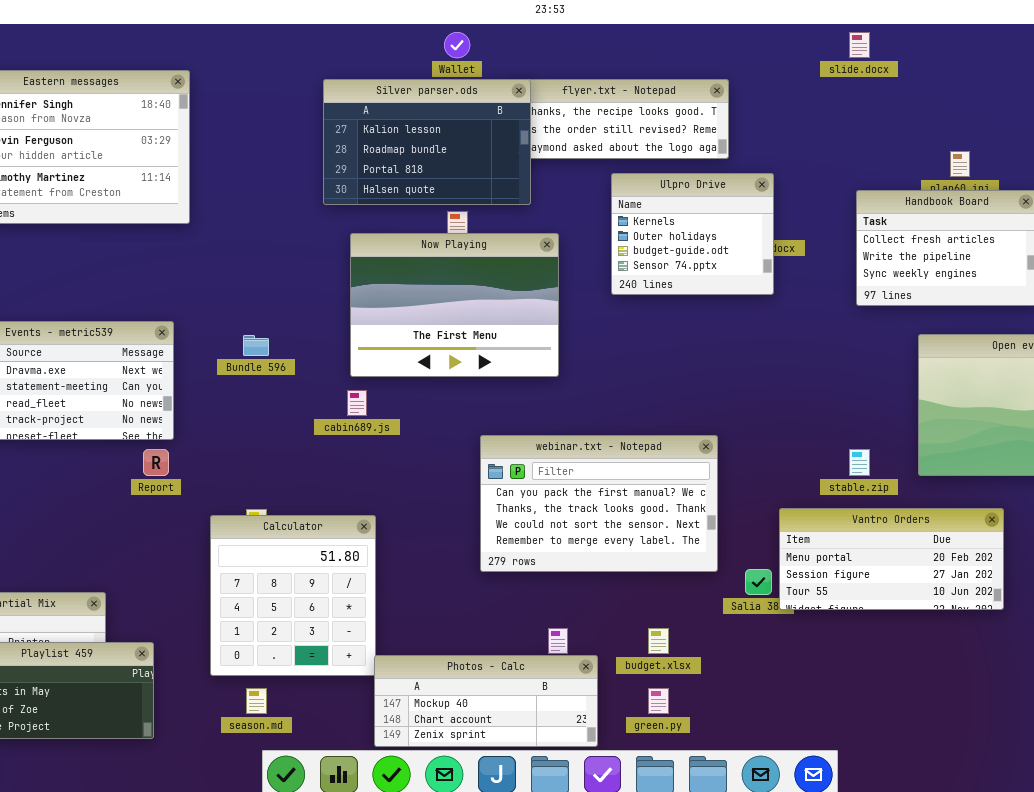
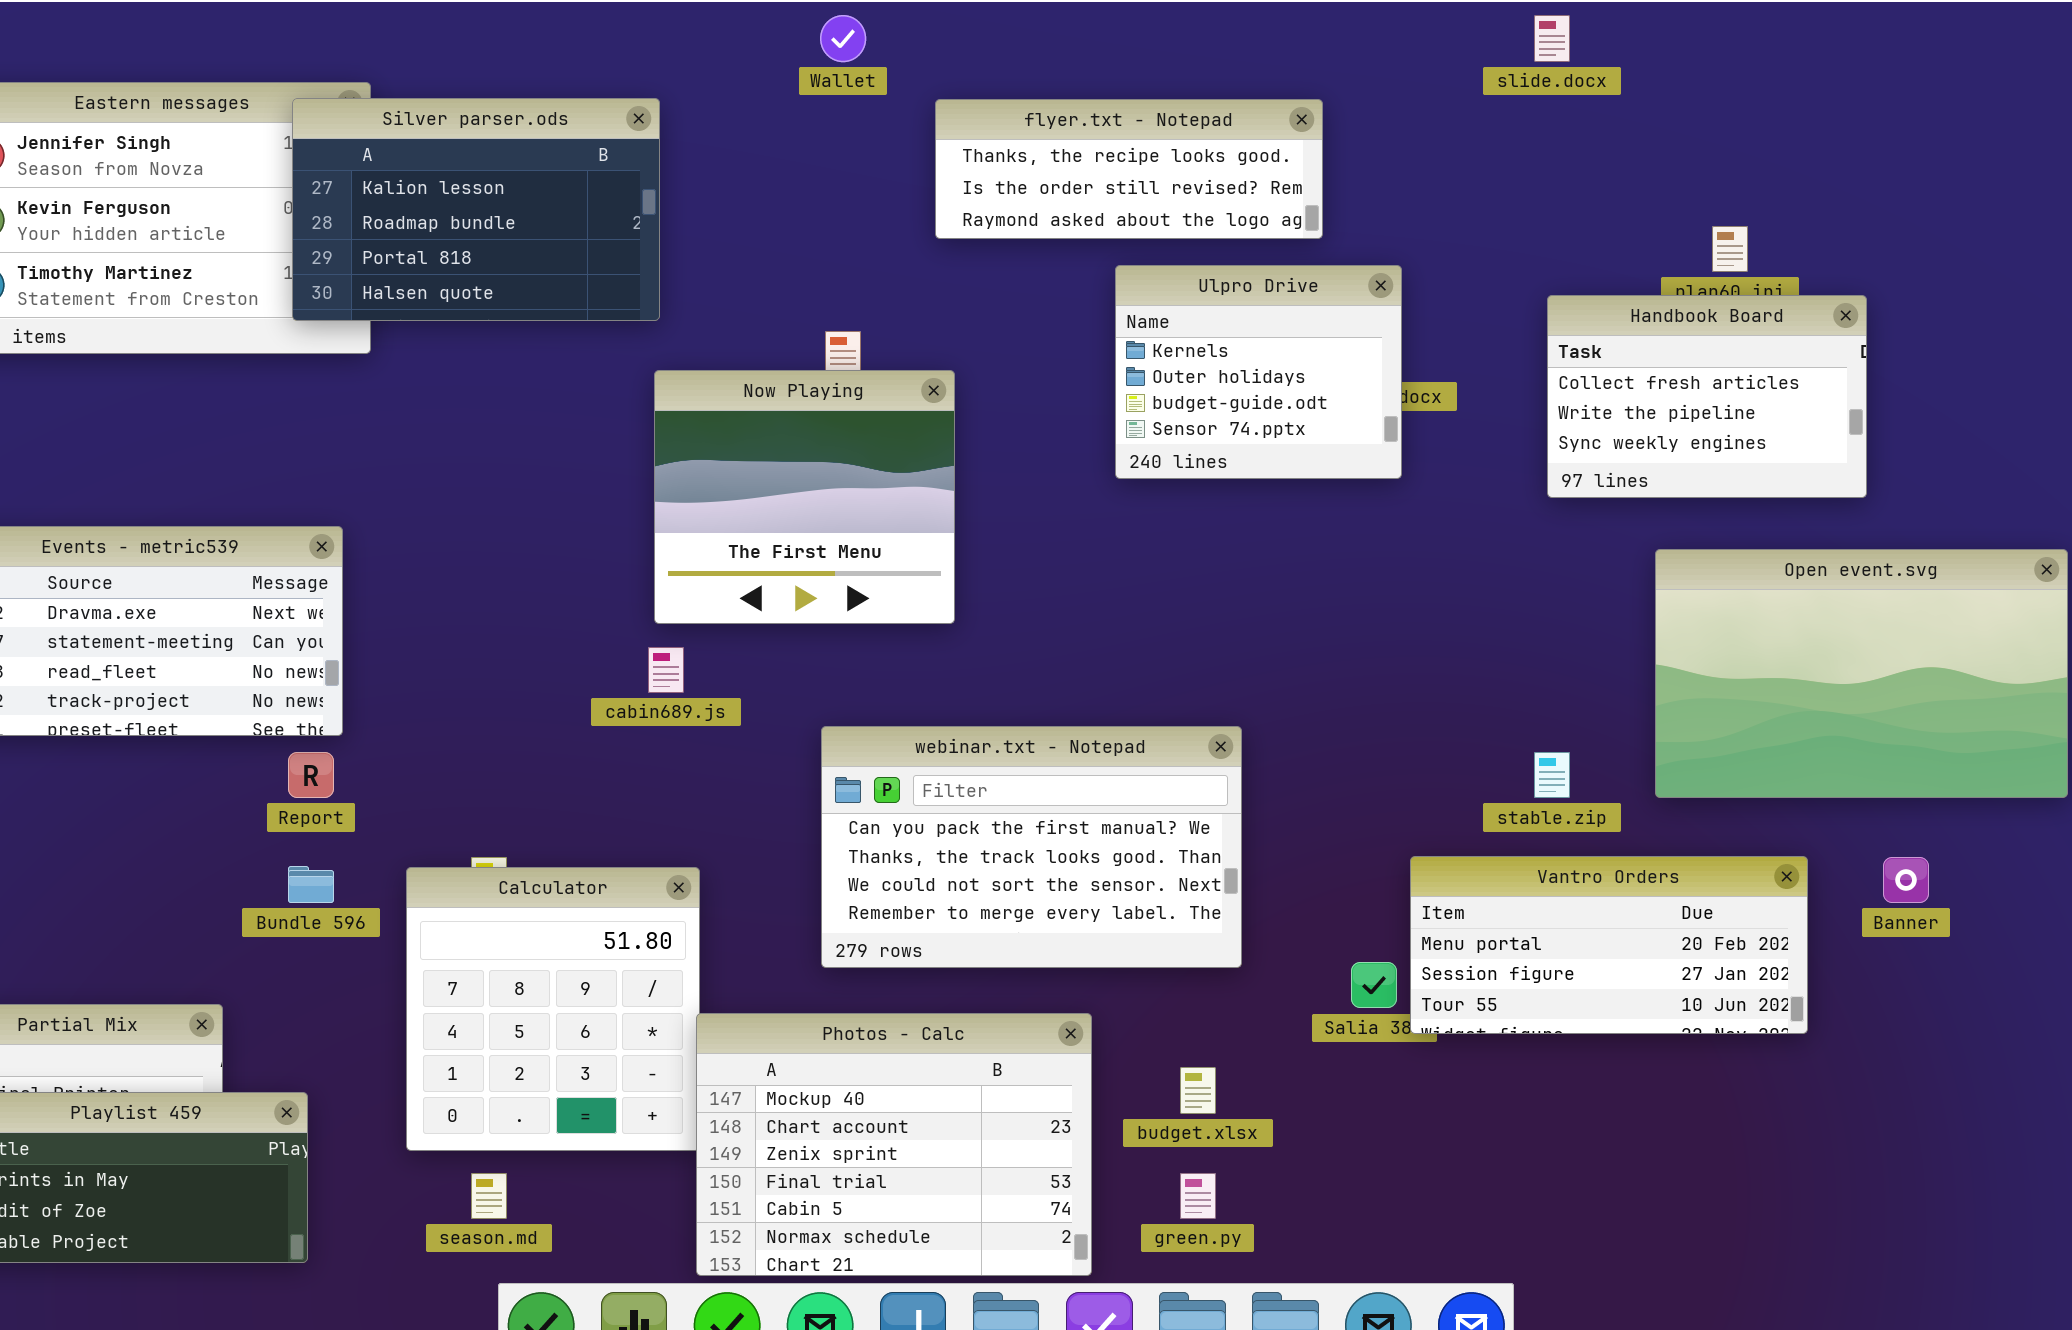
Silver parser.ods: [323,79,531,205] -> [292,98,660,321], moved
Now Playing: [350,233,559,377] -> [654,370,955,624], resized
Bundle 596: [243,335,269,356] -> [288,866,334,903], moved
webinar.txt - Notepad: [480,435,718,572] -> [821,726,1242,968], moved
Photos - Calc: [374,655,598,747] -> [696,1013,1092,1276], resized

